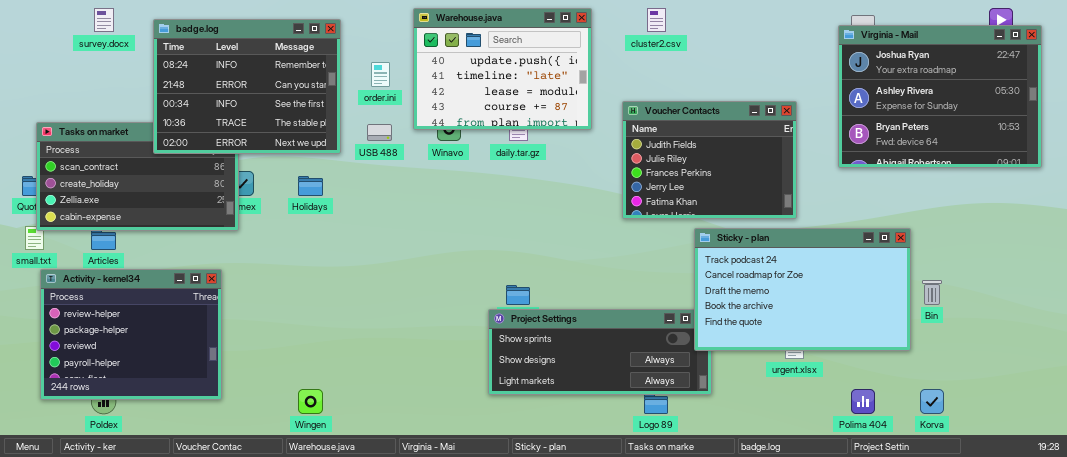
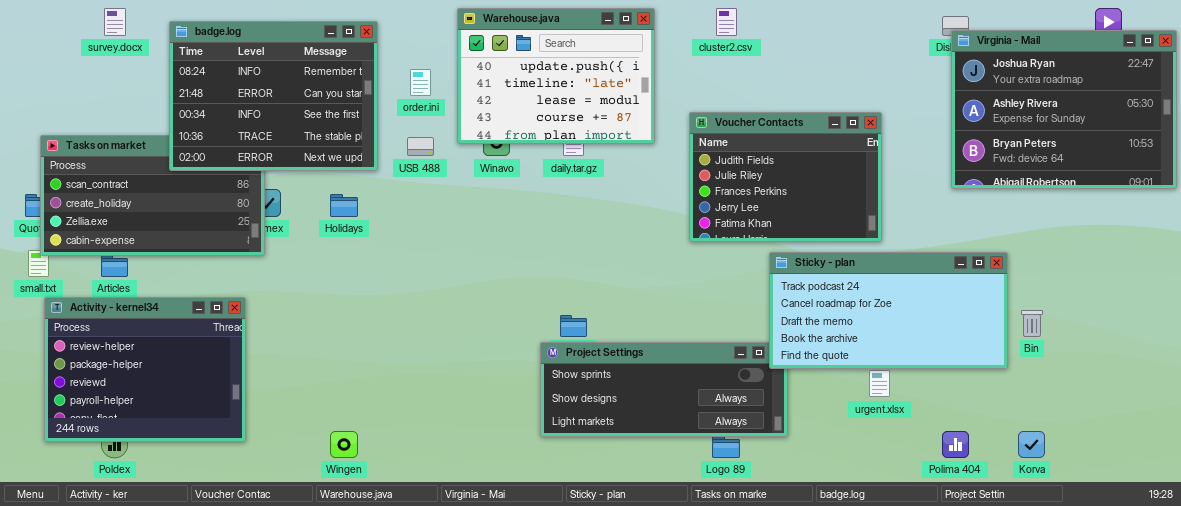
Virginia - Mail: [838,25,1042,168] -> [951,30,1177,189], moved
Sticky - plan: [694,228,911,351] -> [769,252,1008,369], resized

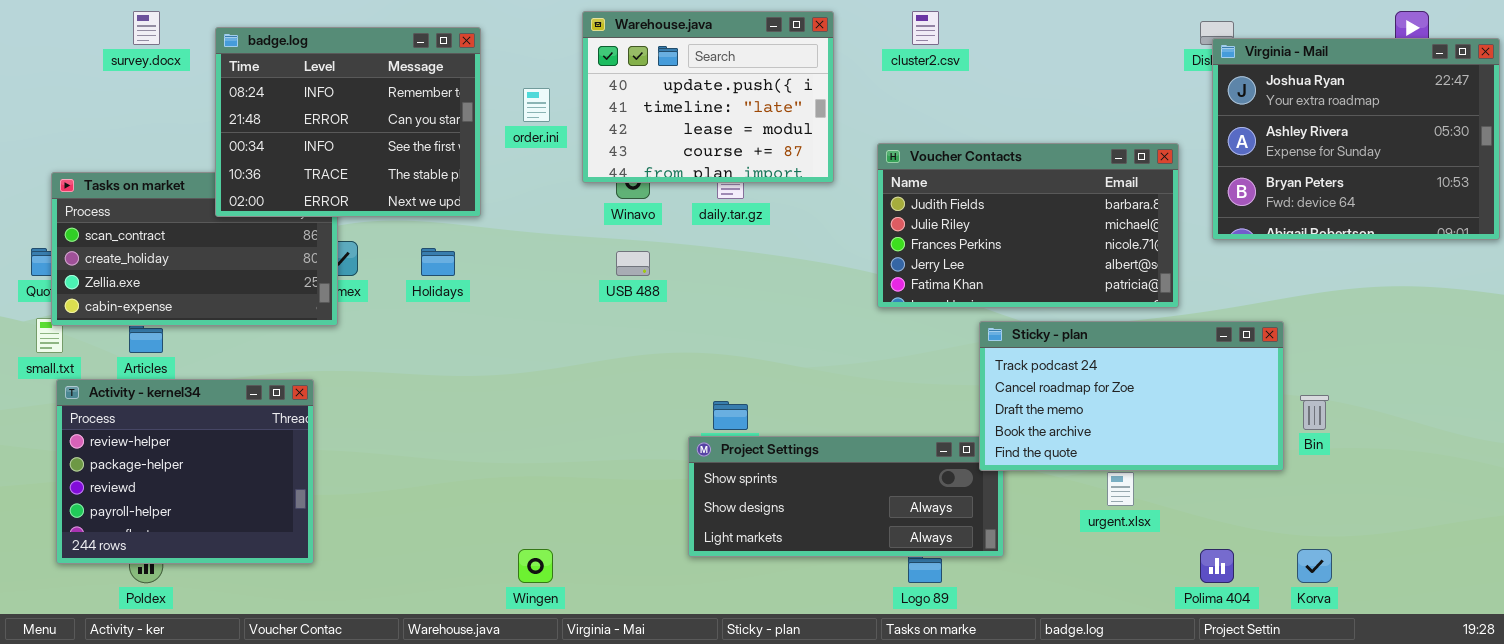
Voucher Contacts: [689,112,882,242] -> [877,143,1179,308], resized
USB 488: [407,137,434,156] -> [616,251,650,276], moved
Wingen: [330,431,358,458] -> [518,549,553,583], moved

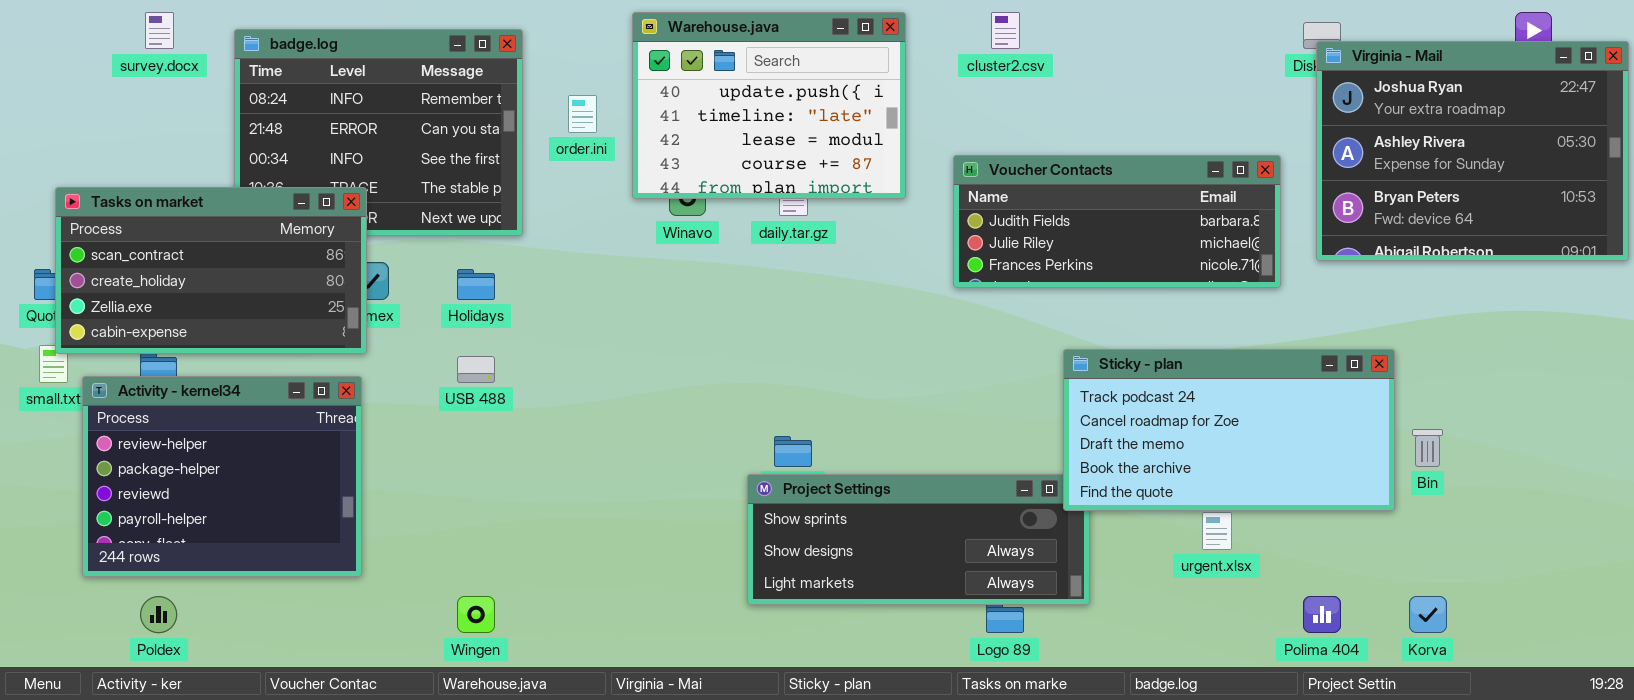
Voucher Contacts: [877,143,1179,308] -> [953,155,1281,288], resized
Tasks on market: [51,172,338,326] -> [55,187,367,354], raised
USB 488: [616,251,650,276] -> [457,356,495,383], moved
Activity - kernel34: [56,379,314,564] -> [82,376,362,577], moved
Wingen: [518,549,553,583] -> [457,596,495,633], moved

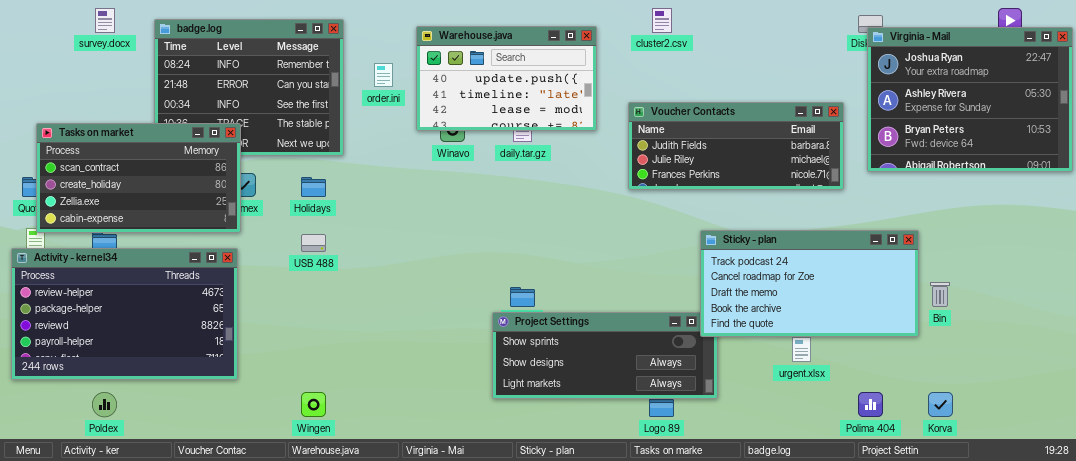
Warehouse.java: [632,12,906,199] -> [416,26,597,131], resized
Activity - kernel34: [82,376,362,577] -> [11,248,238,380], resized

